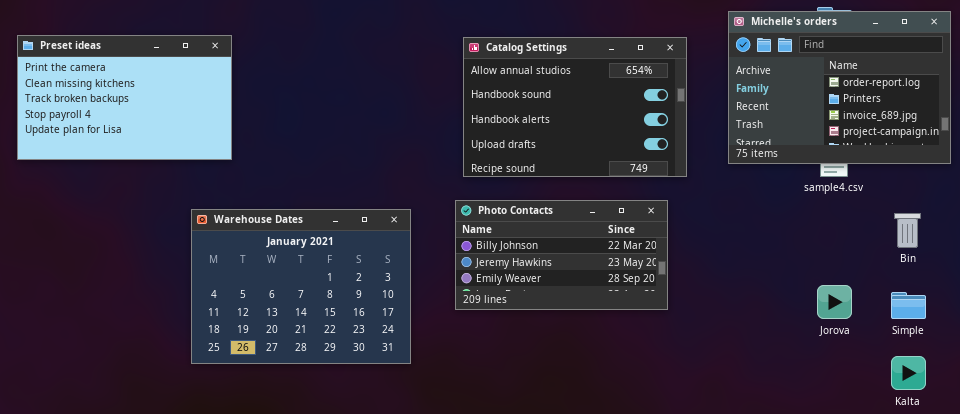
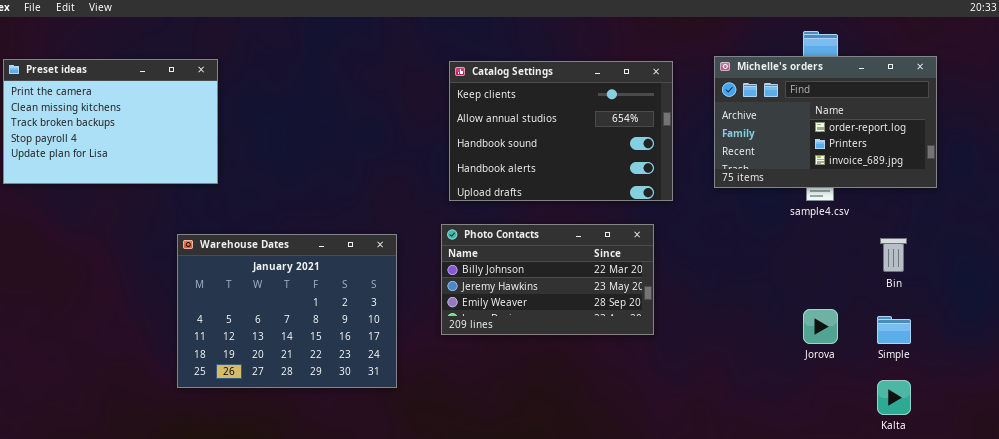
Michelle's orders: [728,11,951,164] -> [714,56,937,188], resized
Catalog Settings: [463,37,687,177] -> [449,61,673,201], scrolled up 1 row

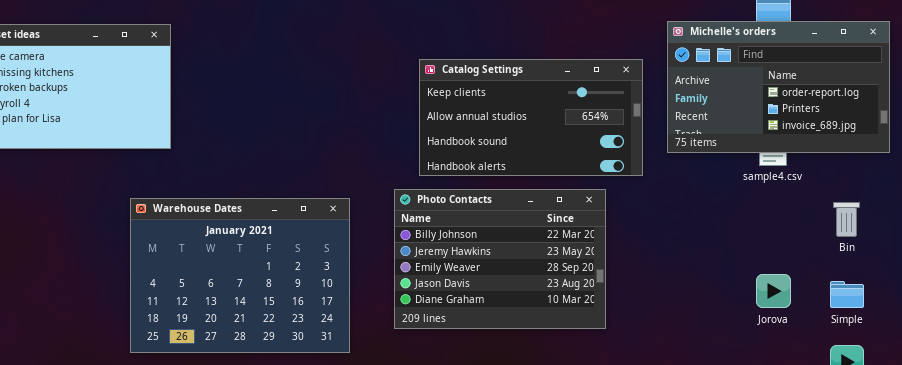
Catalog Settings: [449,61,673,201] -> [419,59,643,176], moved, resized
Photo Contacts: [441,224,654,335] -> [394,189,606,329], resized

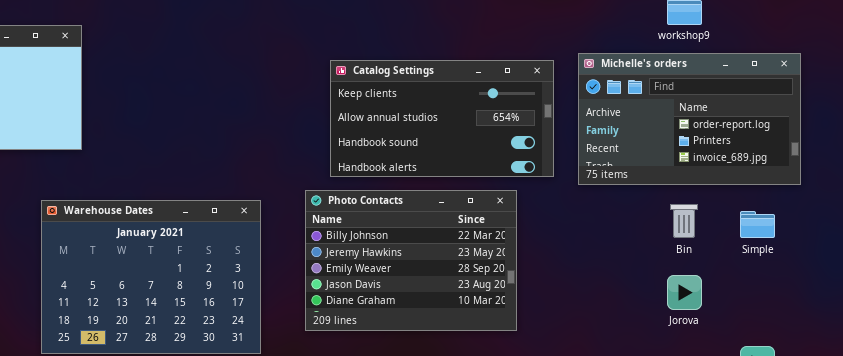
Michelle's orders: [667,21,890,153] -> [578,53,801,185], moved
Bin: [833,202,860,237] -> [670,204,698,238], moved
Simple: [830,281,864,308] -> [740,211,775,238], moved

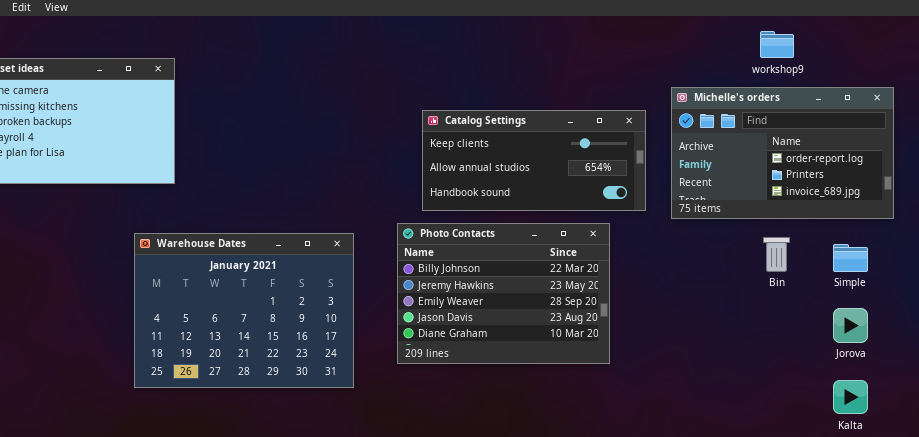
Catalog Settings: [330,60,554,177] -> [422,110,646,211], resized
Jorova: [667,275,702,310] -> [833,308,868,343], moved

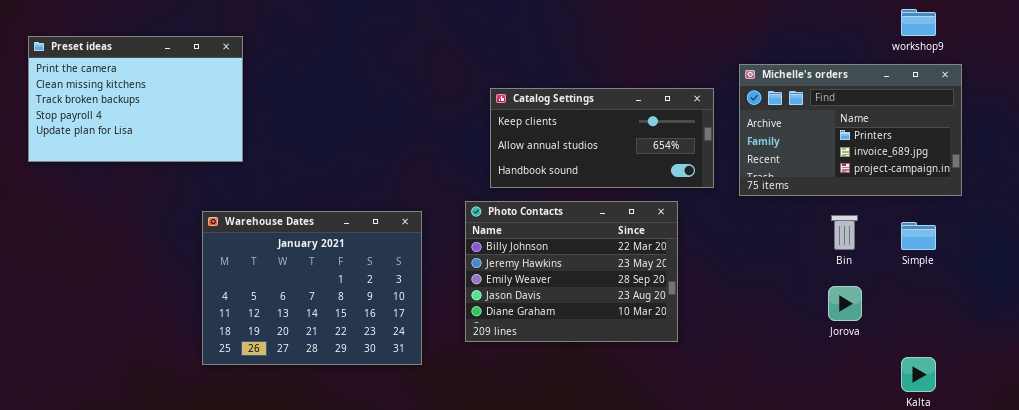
workshop9: [760,31,794,58] -> [901,9,936,36], moved
Michelle's orders: [671,87,894,219] -> [739,64,962,196], scrolled down 1 row
Jorova: [833,308,868,343] -> [828,286,862,321], moved

